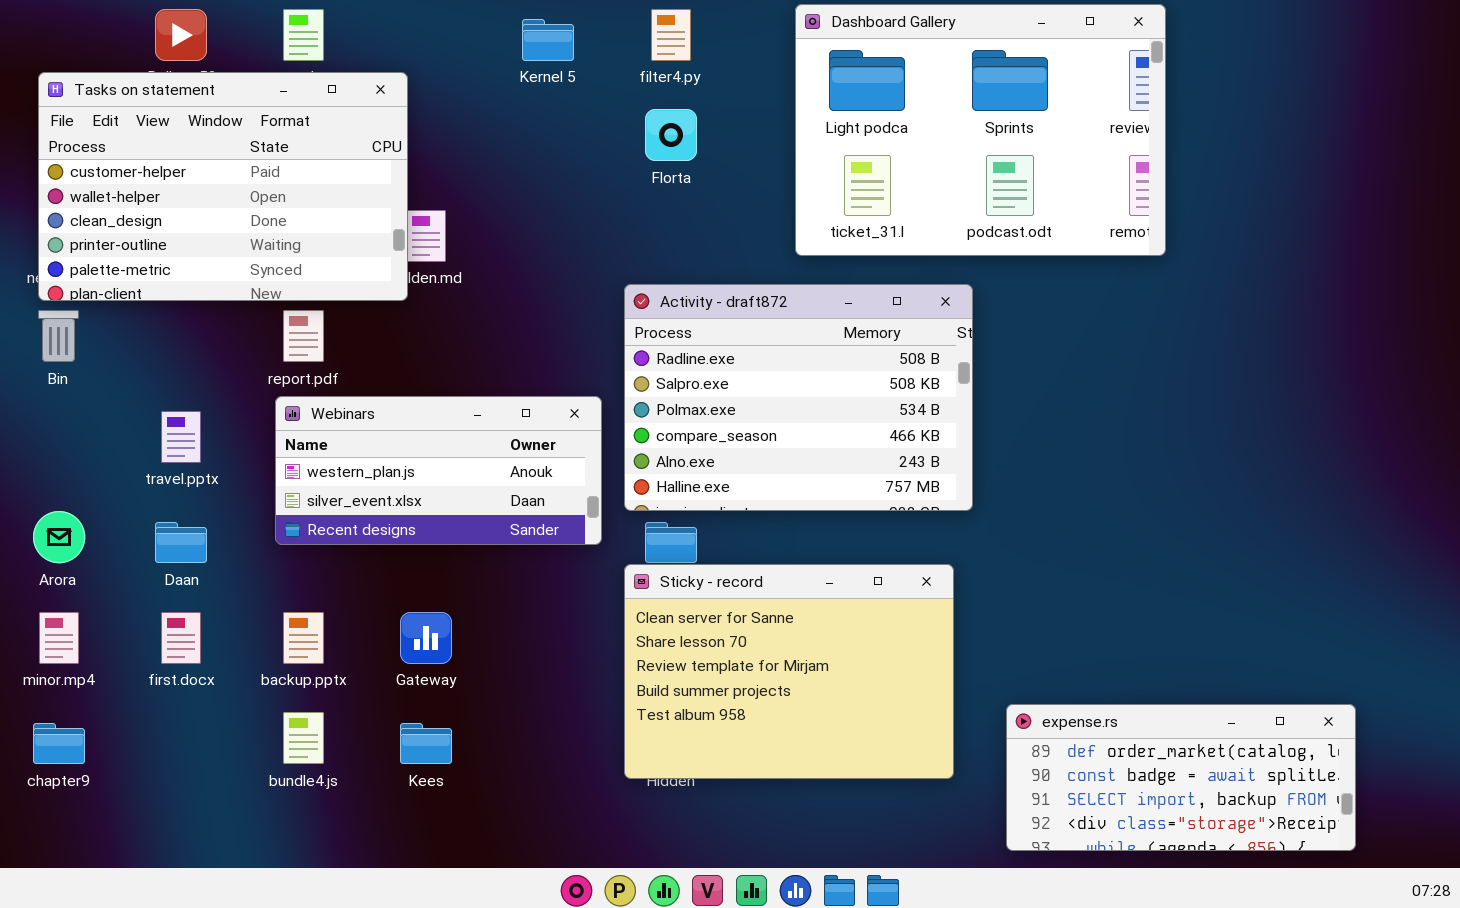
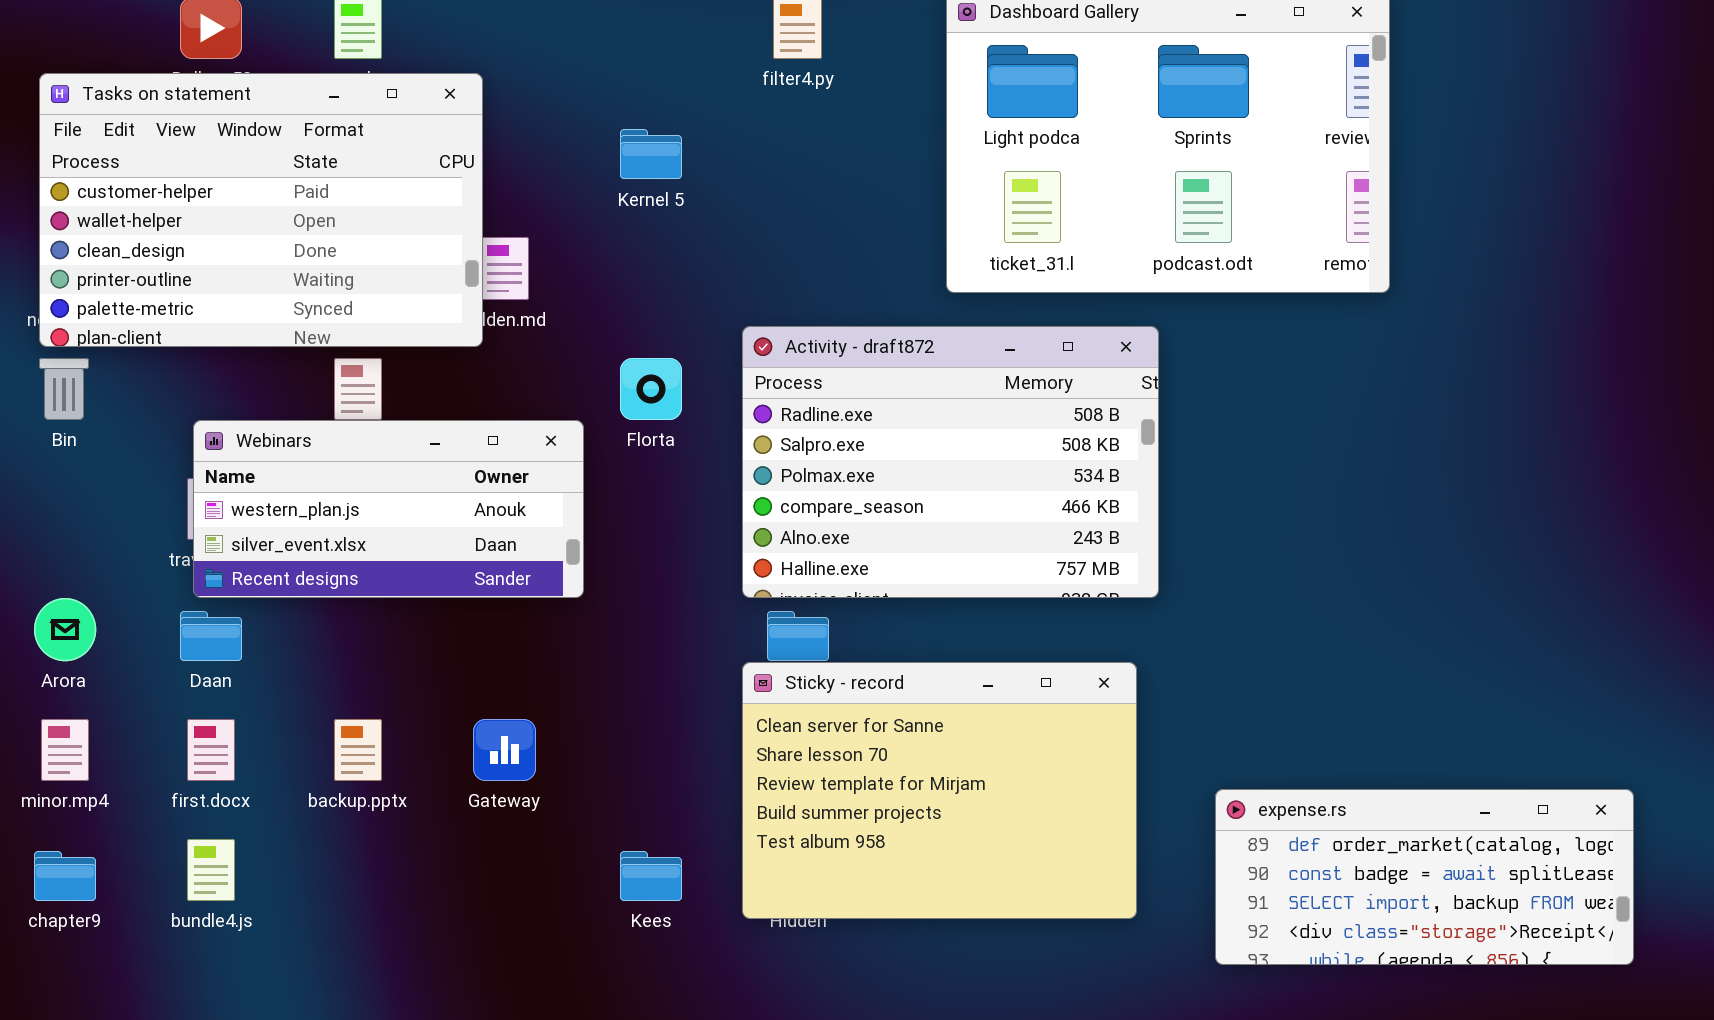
Kernel 5: [522,19,574,61] -> [620,129,682,179], moved
Florta: [645,109,697,161] -> [620,358,682,420], moved
Webinars: [275,396,602,545] -> [193,420,584,598], moved
expense.rs: [1006,704,1356,851] -> [1215,789,1634,965], moved
bundle4.js: [283,712,324,764] -> [187,839,235,901], moved
Kees: [400,723,452,764] -> [620,851,682,901], moved

